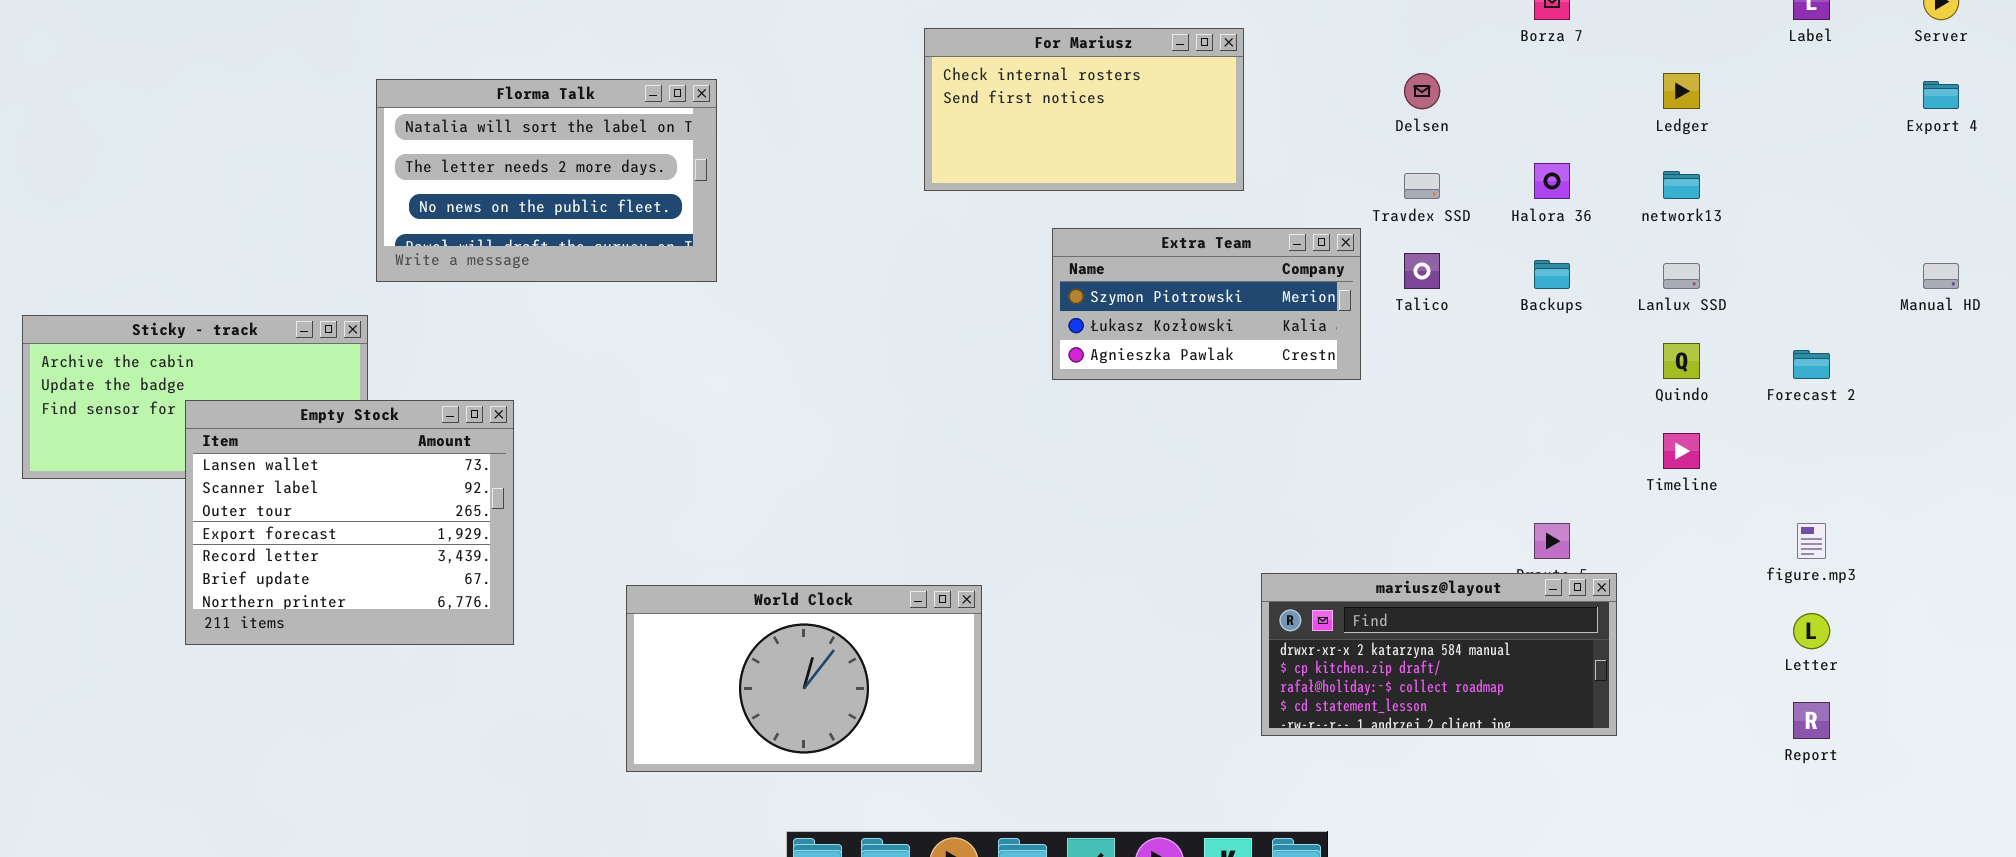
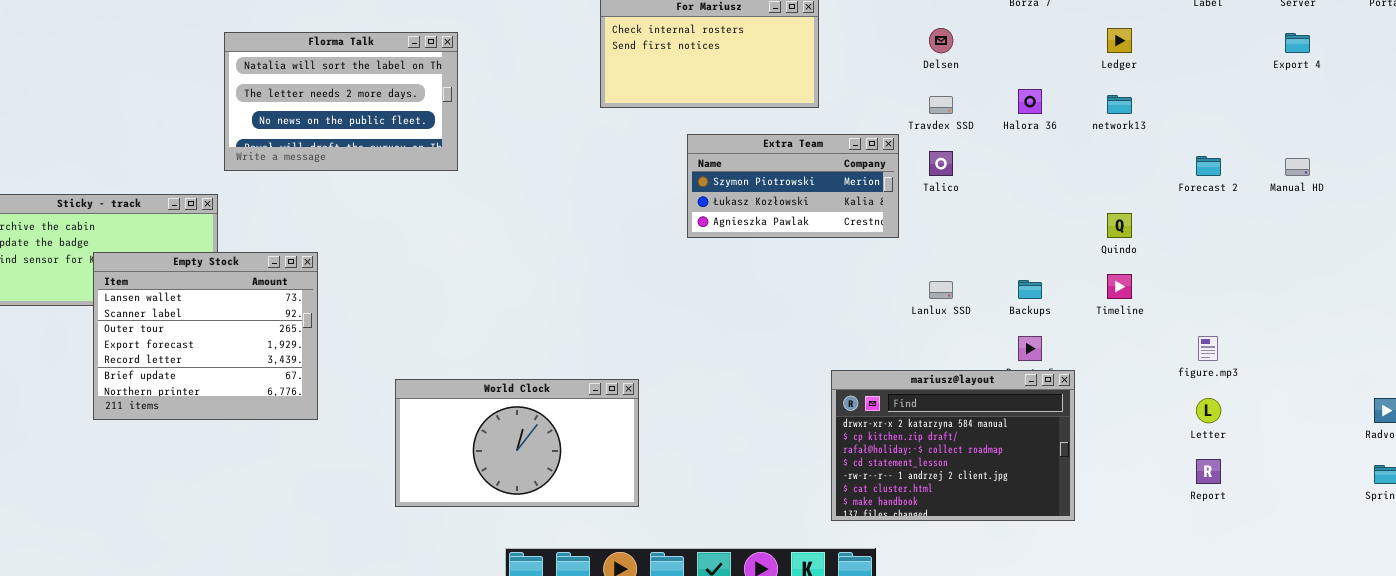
Backups: [1534,260,1570,289] -> [1018,280,1042,299], moved
Lanlux SSD: [1663,263,1700,289] -> [929,281,953,299], moved
Forecast 2: [1793,350,1830,379] -> [1196,156,1221,176], moved
mariusz@layout: [1261,573,1617,736] -> [831,370,1075,521], resized

